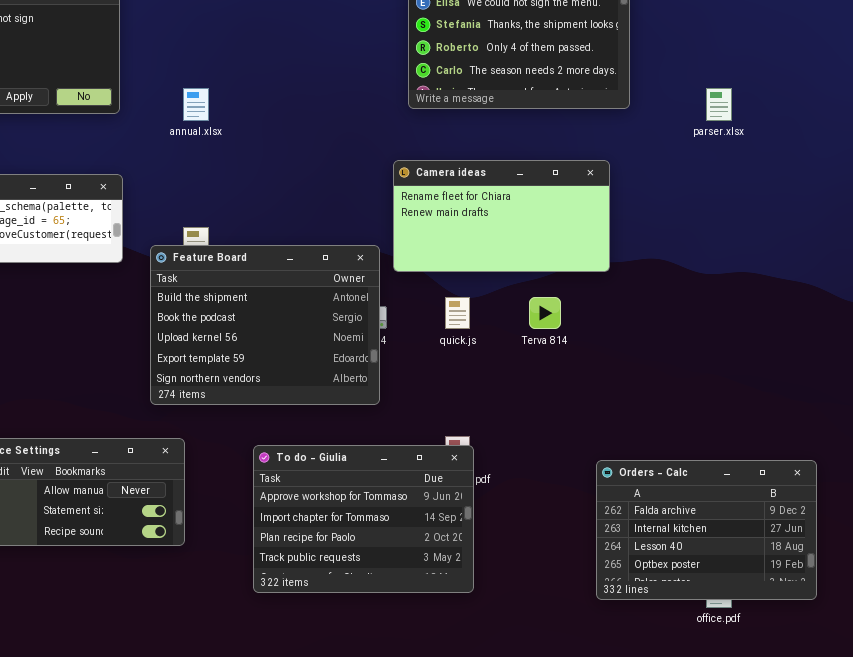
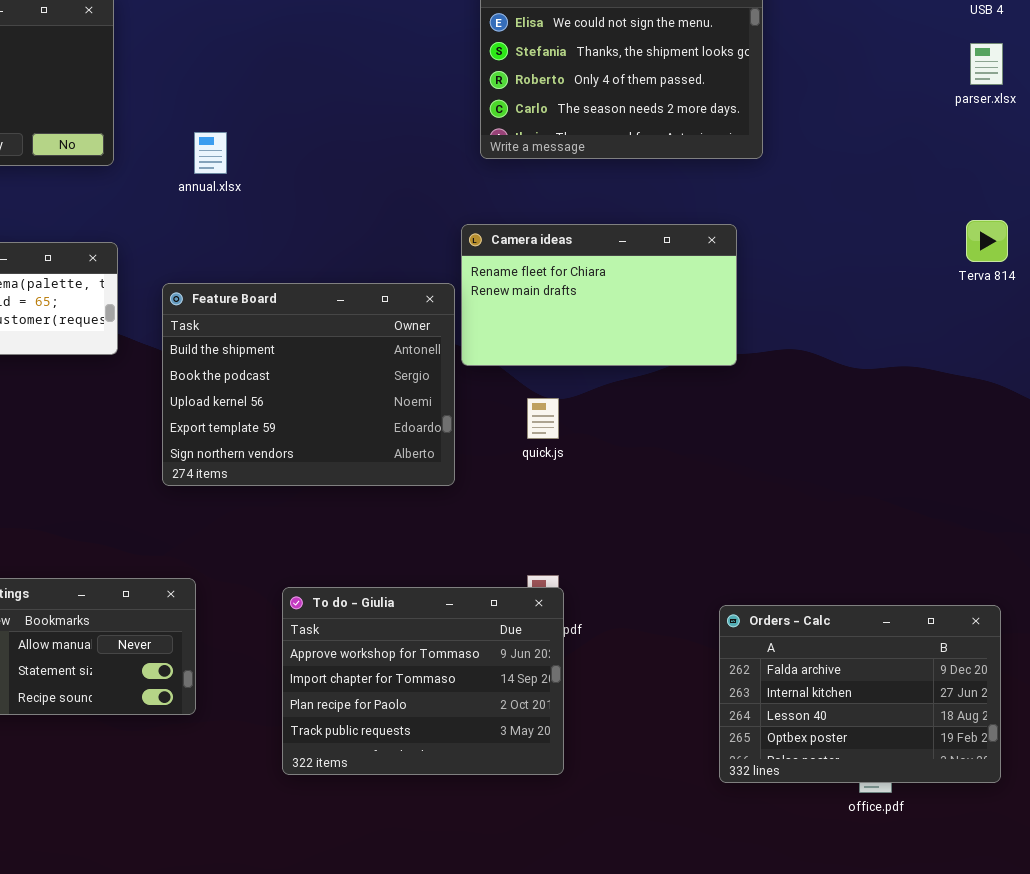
parser.xlsx: [706,88,732,121] -> [970,43,1003,85], moved
Feature Board: [150,245,380,405] -> [162,283,455,486], moved
Terva 814: [529,297,561,329] -> [966,220,1008,262], moved

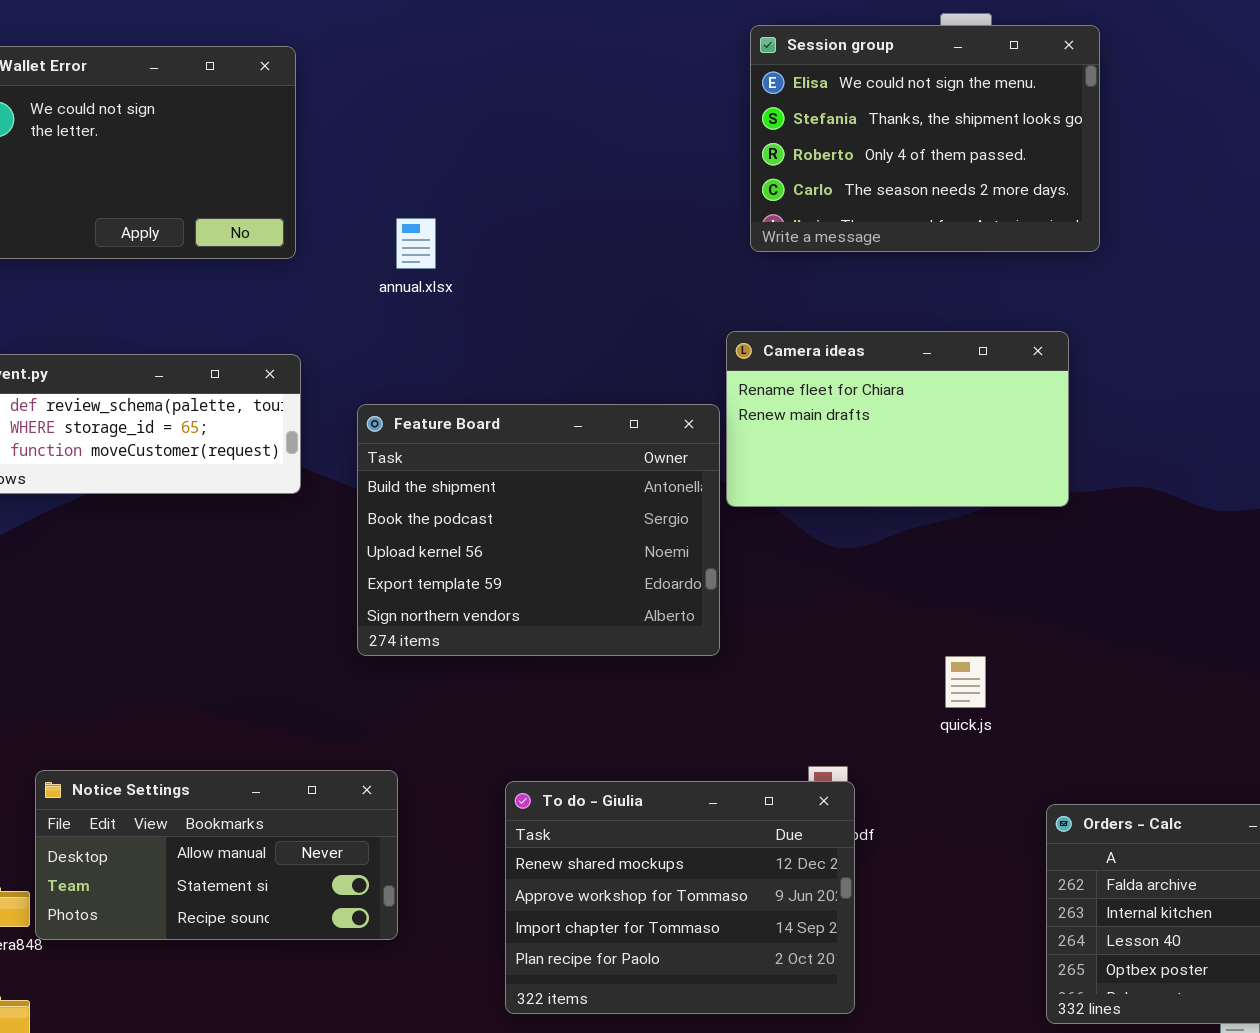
quick.js: [527,398,559,439] -> [945,656,986,708], moved
To do - Giulia: [282,587,564,775] -> [505,781,855,1014], scrolled up 1 row

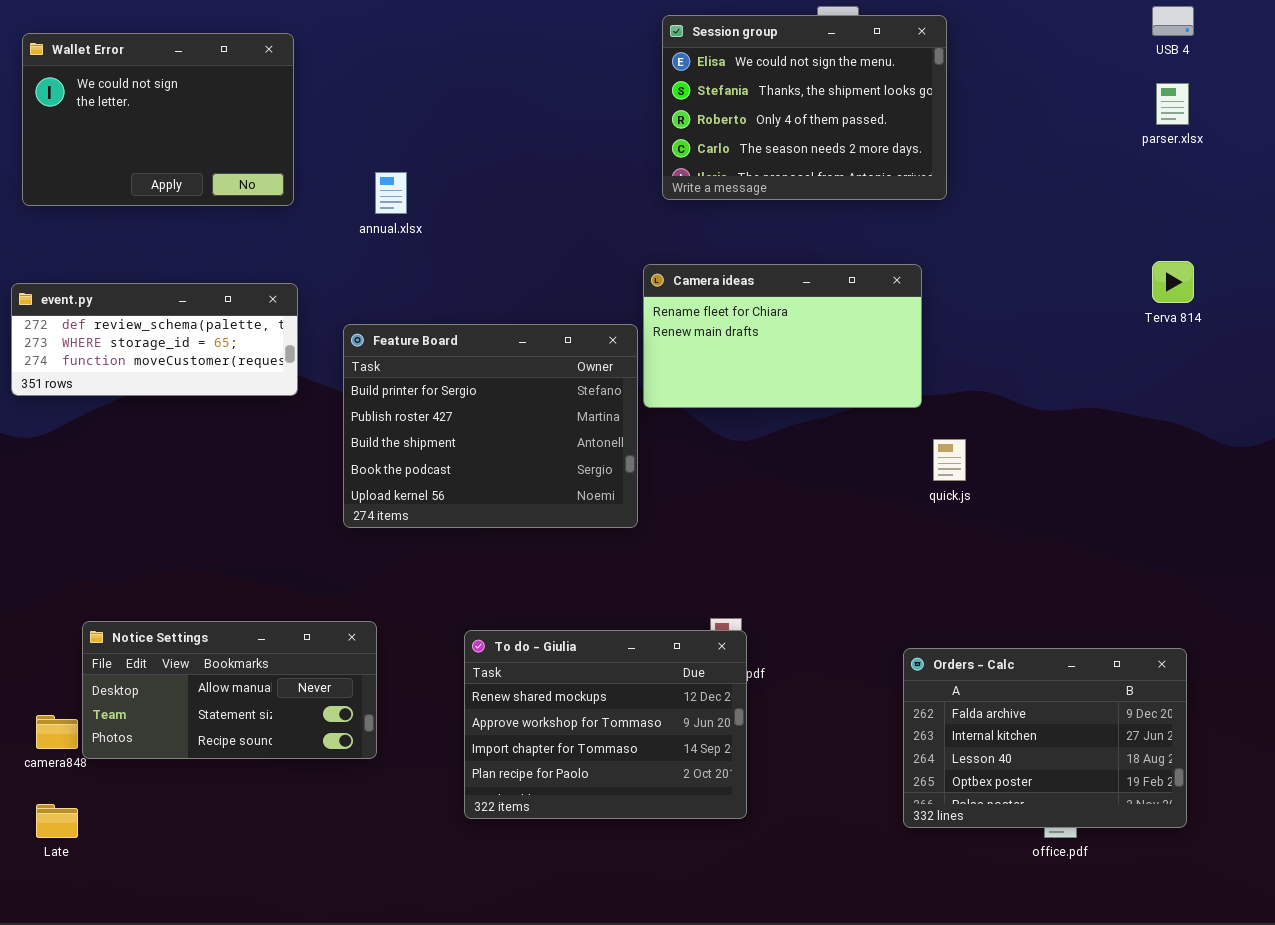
Feature Board: [357,404,720,656] -> [343,324,638,528], scrolled up 2 rows
quick.js: [945,656,986,708] -> [933,439,966,481], moved

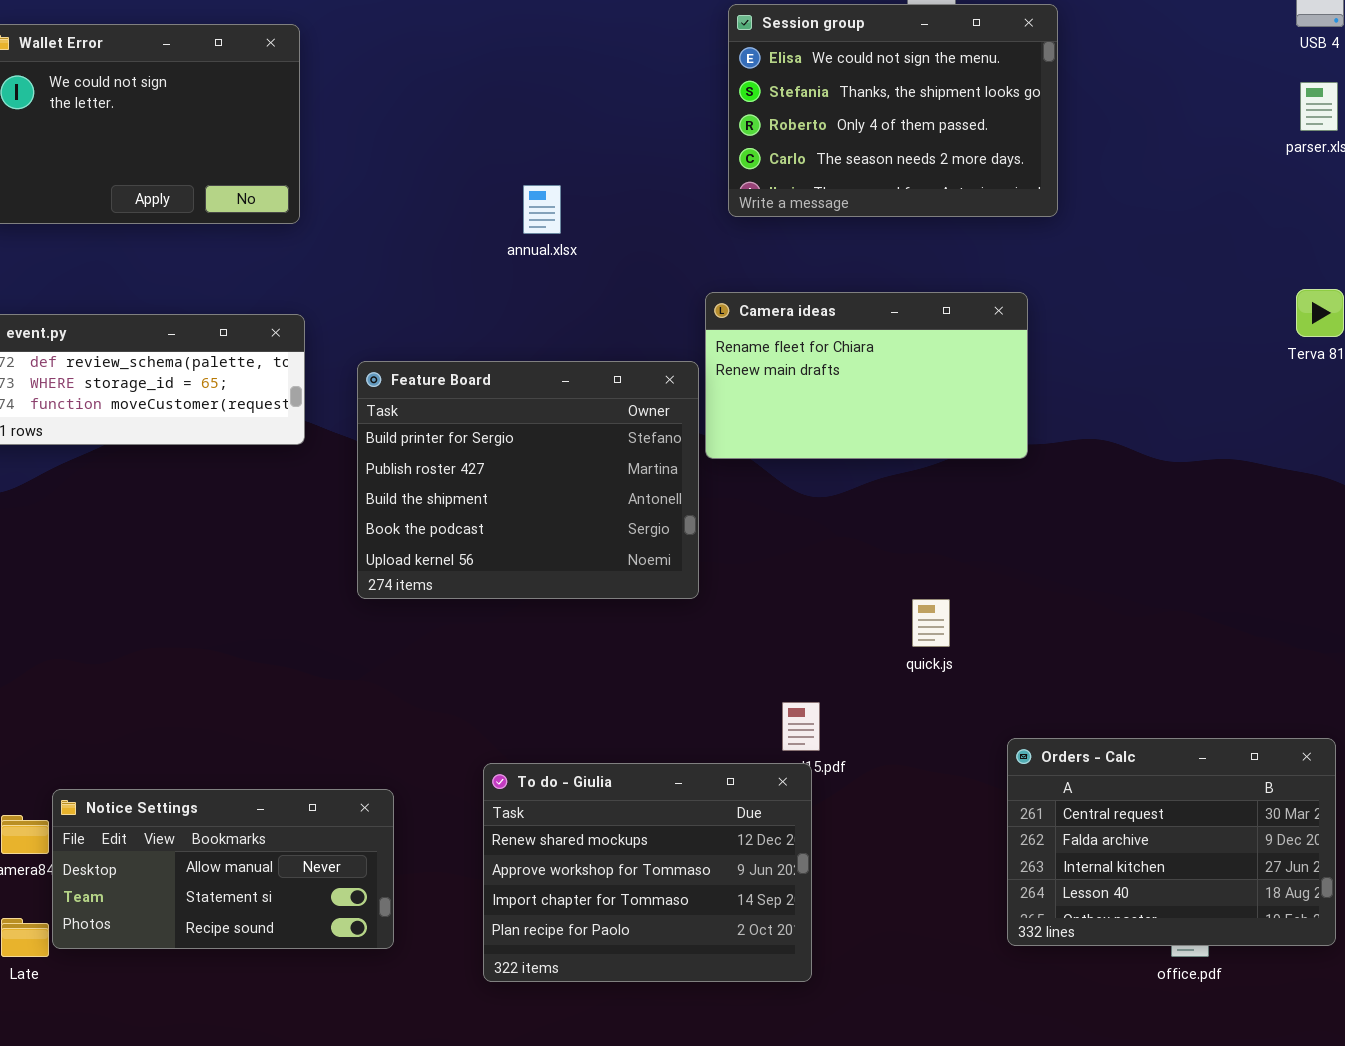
annual.xlsx: [375,172,407,214] -> [523,185,561,234], moved
quick.js: [933,439,966,481] -> [912,599,950,647], moved
Notice Settings: [82,621,377,759] -> [52,789,394,949], moved
To do - Giulia: [464,630,747,819] -> [483,763,812,982], moved
Orders - Calc: [903,648,1187,828] -> [1007,738,1336,946], scrolled up 1 row

